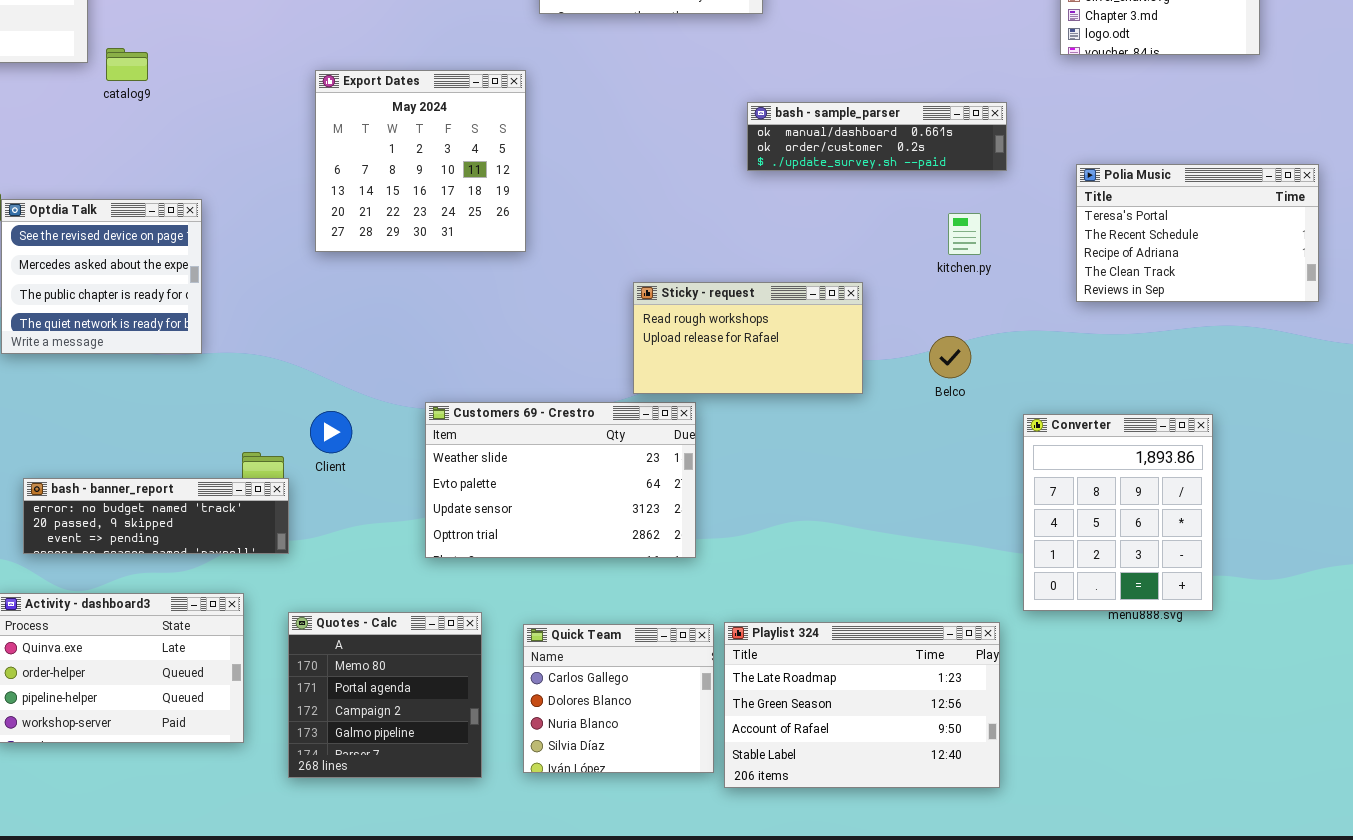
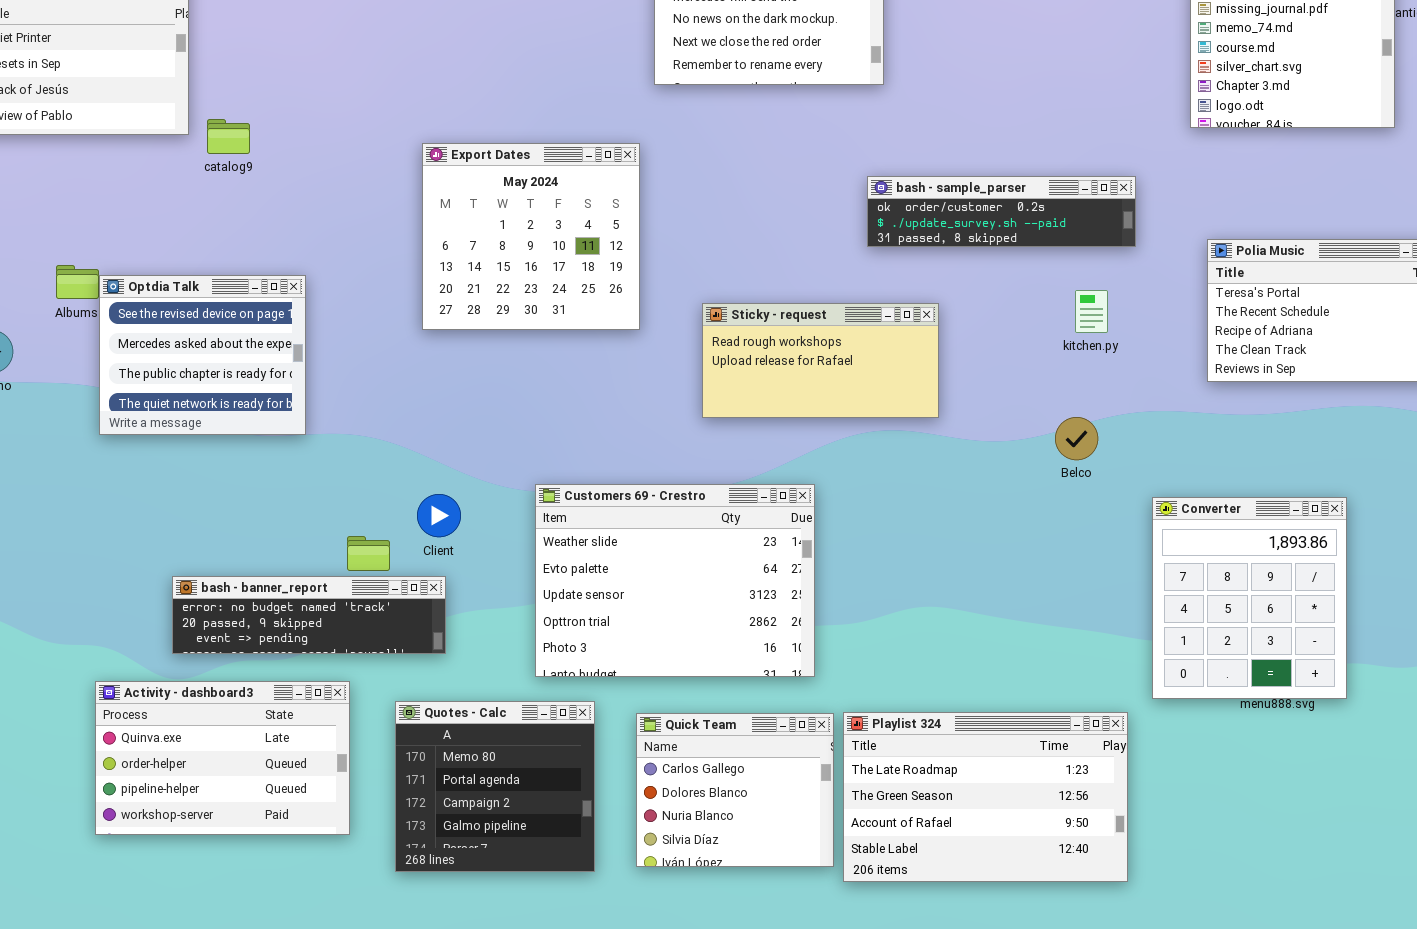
bash - sample_parser: [747,102,1007,171] -> [867,176,1136,247], scrolled down 1 row
Sticky - request: [633,282,863,394] -> [702,303,939,418], moved
Customers 69 - Crestro: [425,402,696,558] -> [535,484,815,677], resized
bash - banner_report: [23,478,289,554] -> [172,576,446,654], moved

